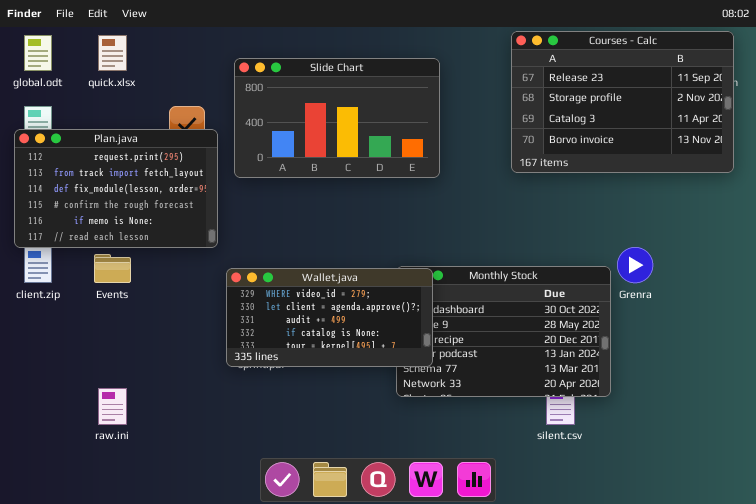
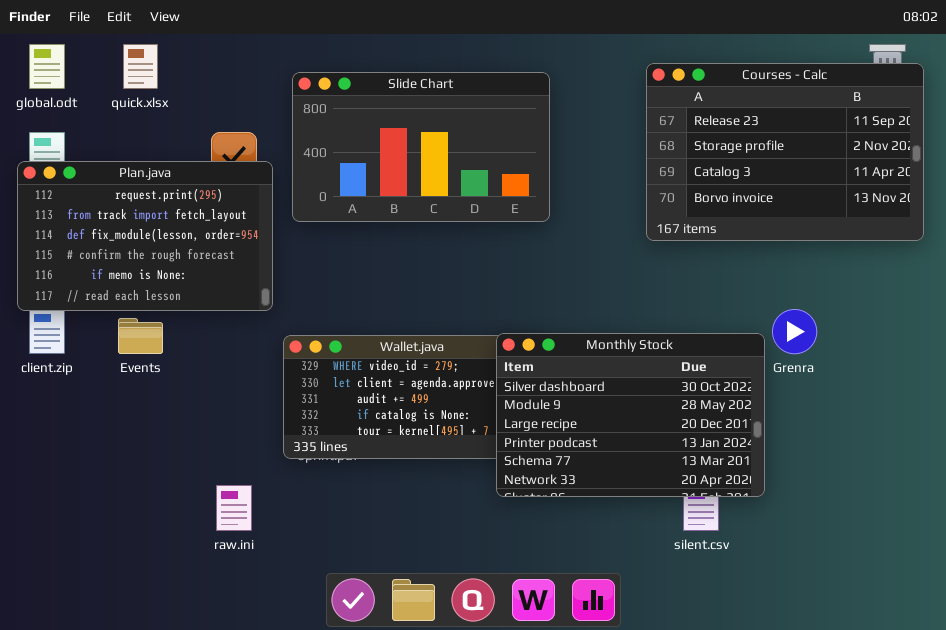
Courses - Calc: [511,31,734,173] -> [646,63,924,241], moved
Monthly Stock: [396,266,611,397] -> [496,333,765,497], raised
raw.ini: [98,388,127,425] -> [216,485,252,531], moved

